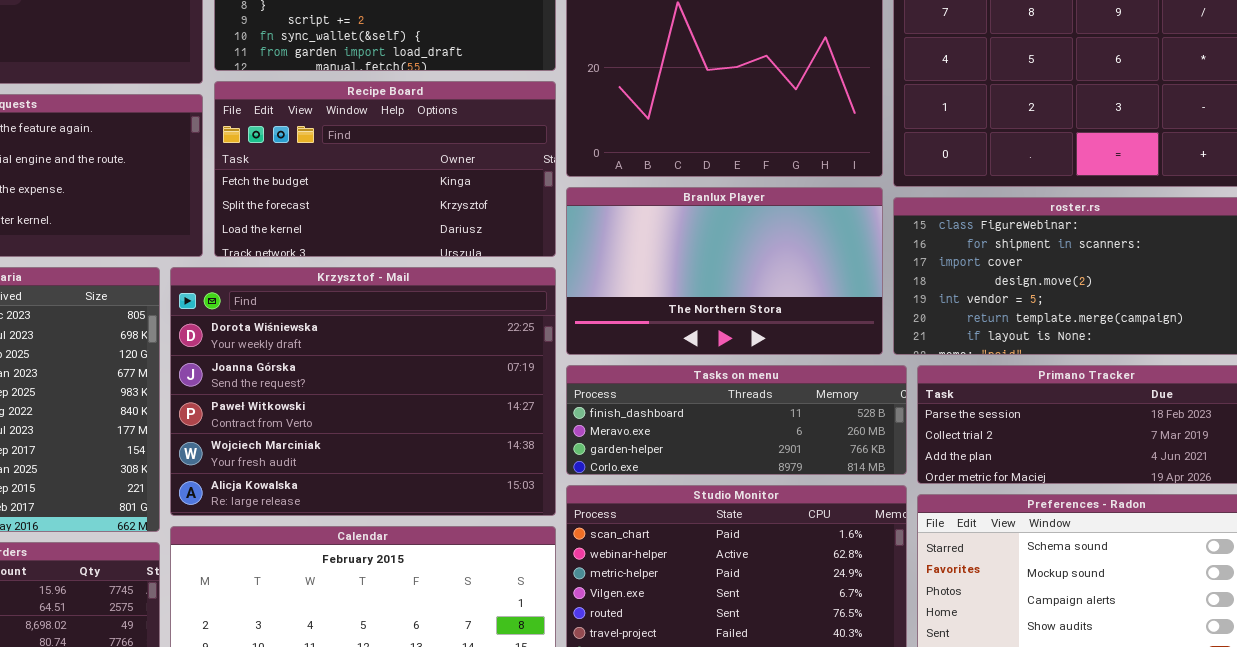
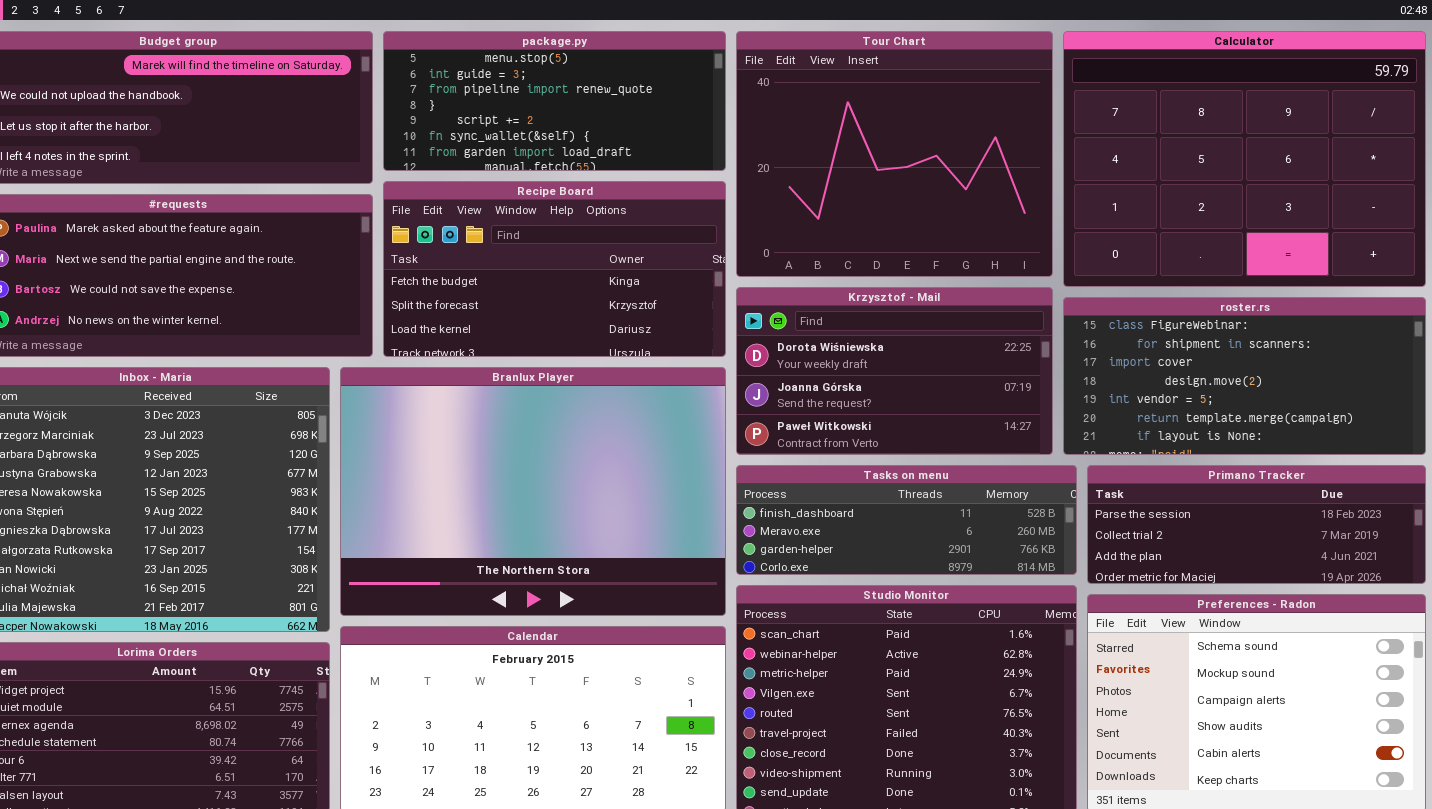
Branlux Player: [566,187,883,355] -> [340,367,726,616], moved, resized
Krzysztof - Mail: [170,267,556,516] -> [736,287,1053,455], moved, resized

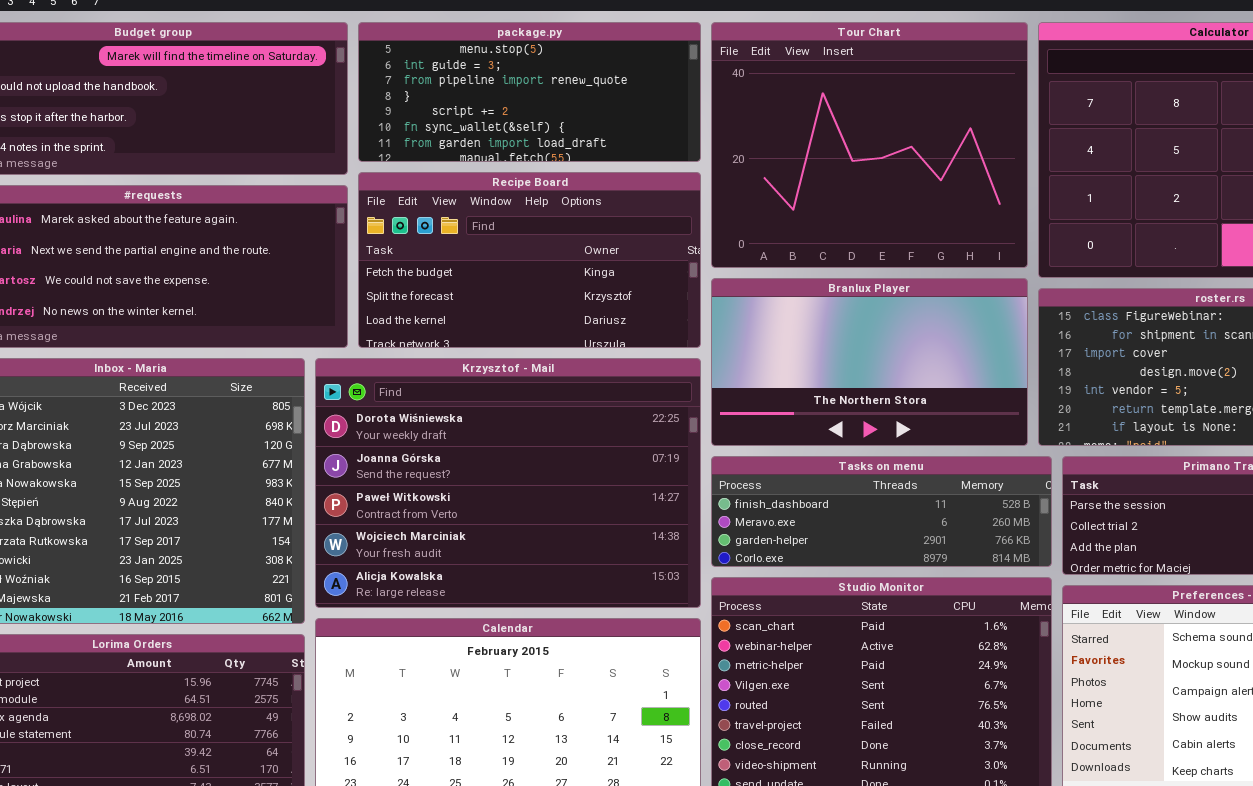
Krzysztof - Mail: [736,287,1053,455] -> [315,358,701,608], moved, resized
Branlux Player: [340,367,726,616] -> [711,278,1028,446], moved, resized

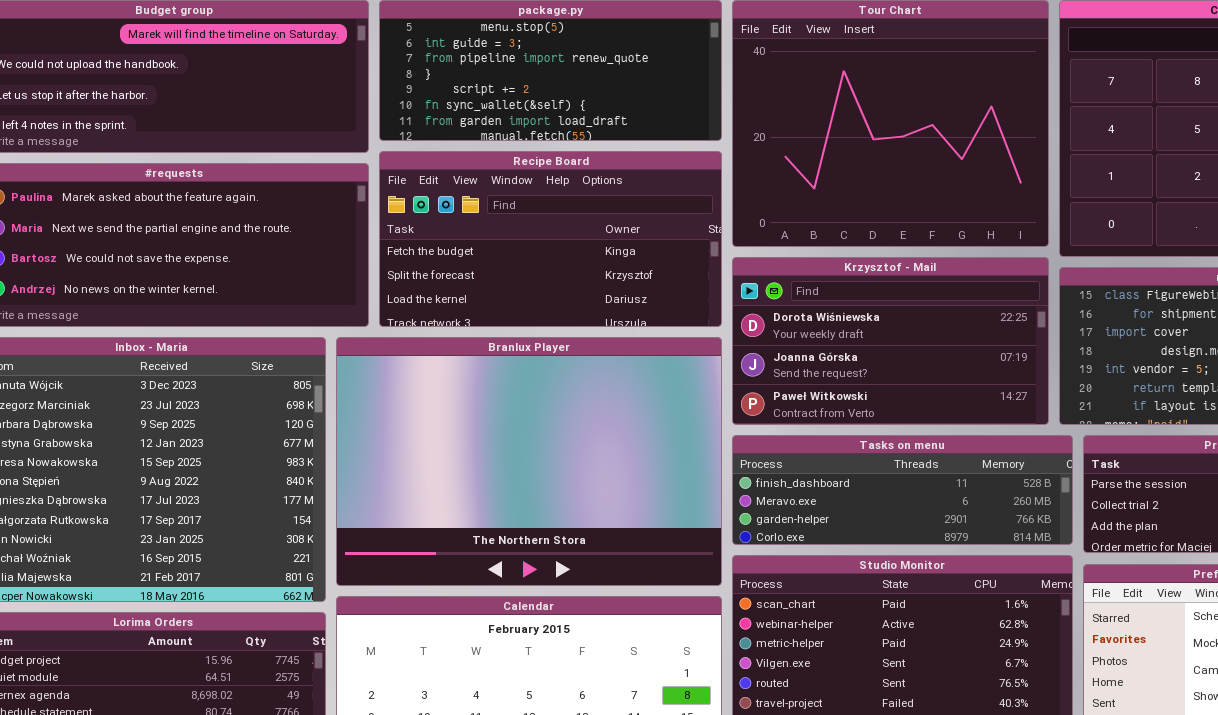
Branlux Player: [711,278,1028,446] -> [336,337,722,586], moved, resized
Krzysztof - Mail: [315,358,701,608] -> [732,257,1049,425], moved, resized

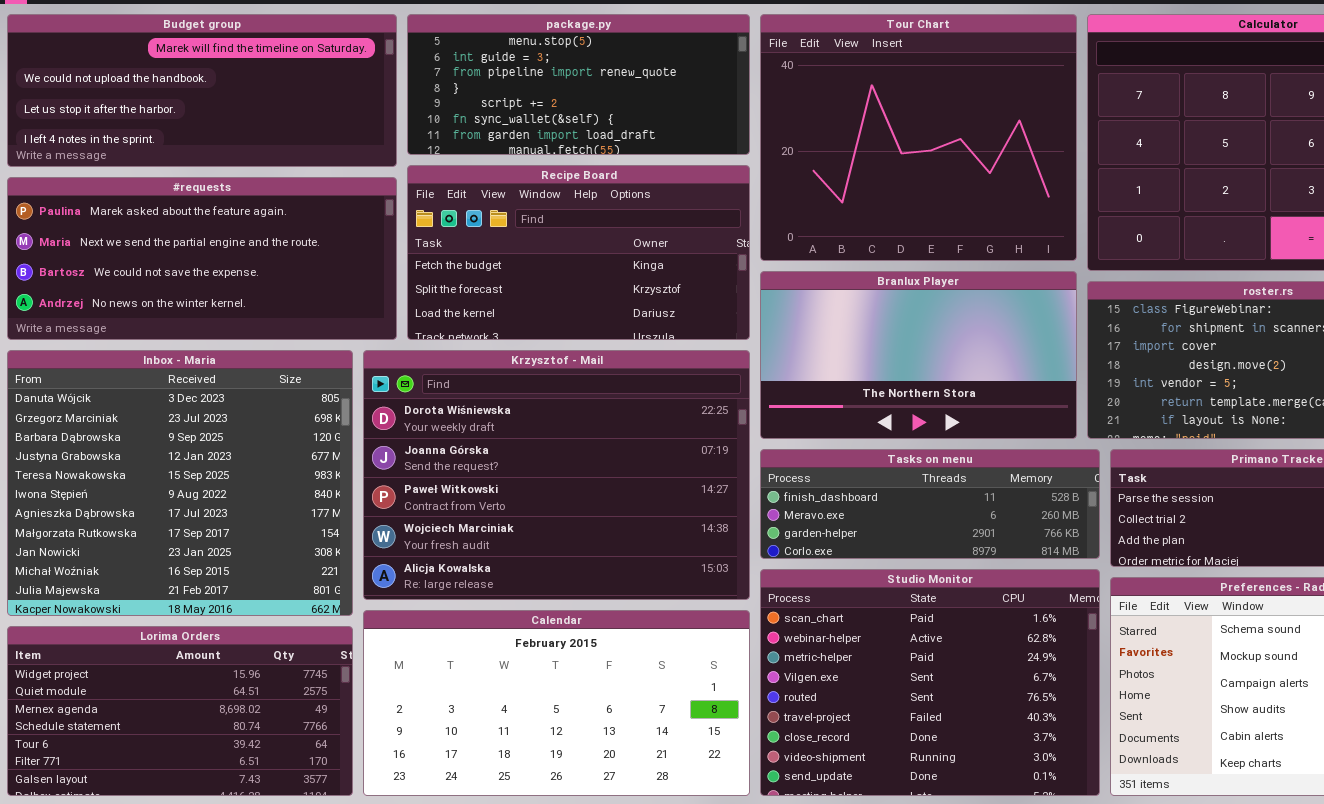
Krzysztof - Mail: [732,257,1049,425] -> [363,350,750,600], moved, resized
Branlux Player: [336,337,722,586] -> [760,271,1077,439], moved, resized

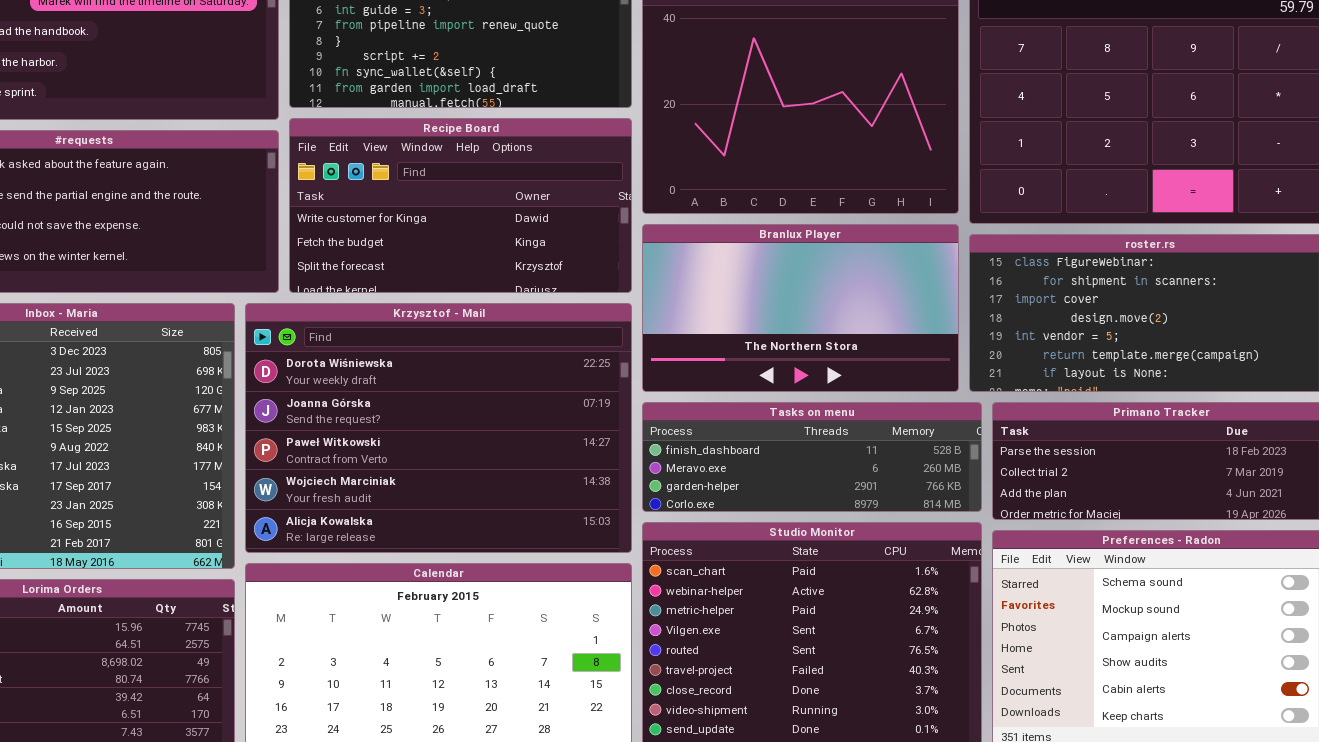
Recipe Board: [407,165,750,340] -> [289,118,632,293], scrolled up 1 row

